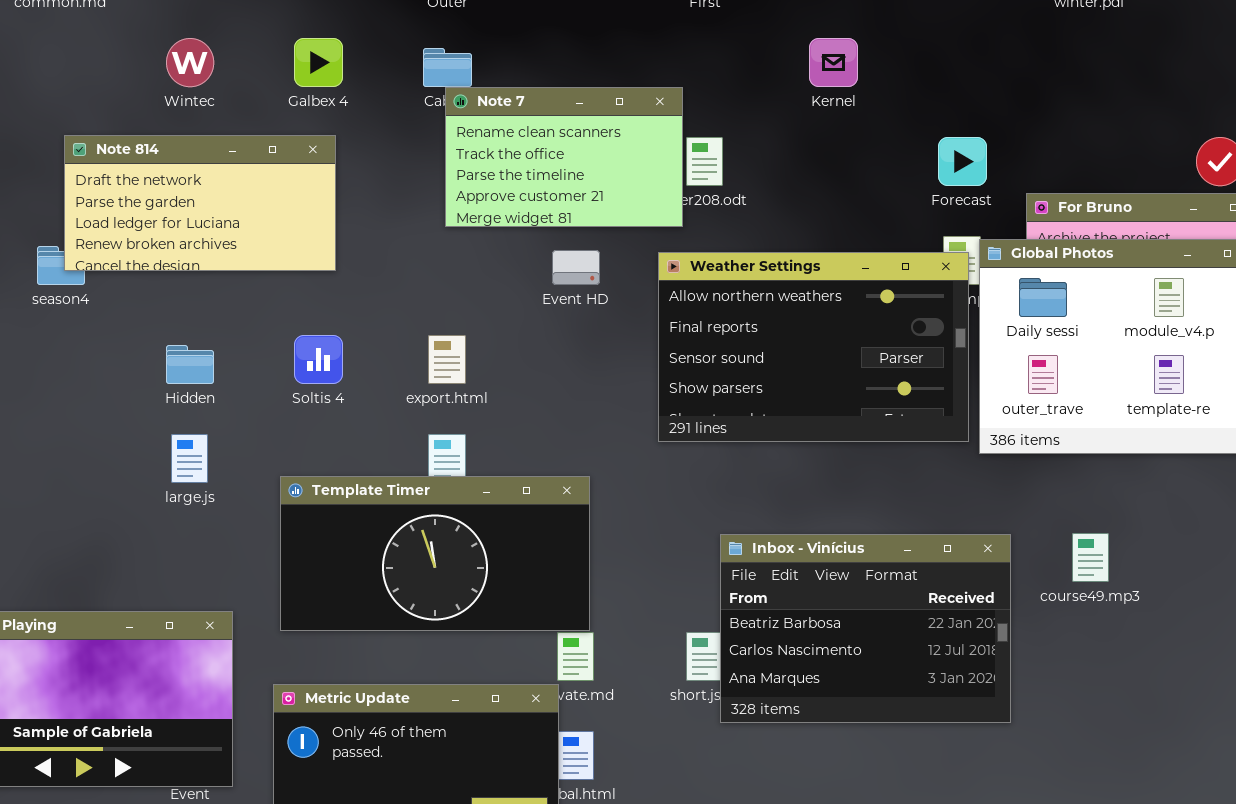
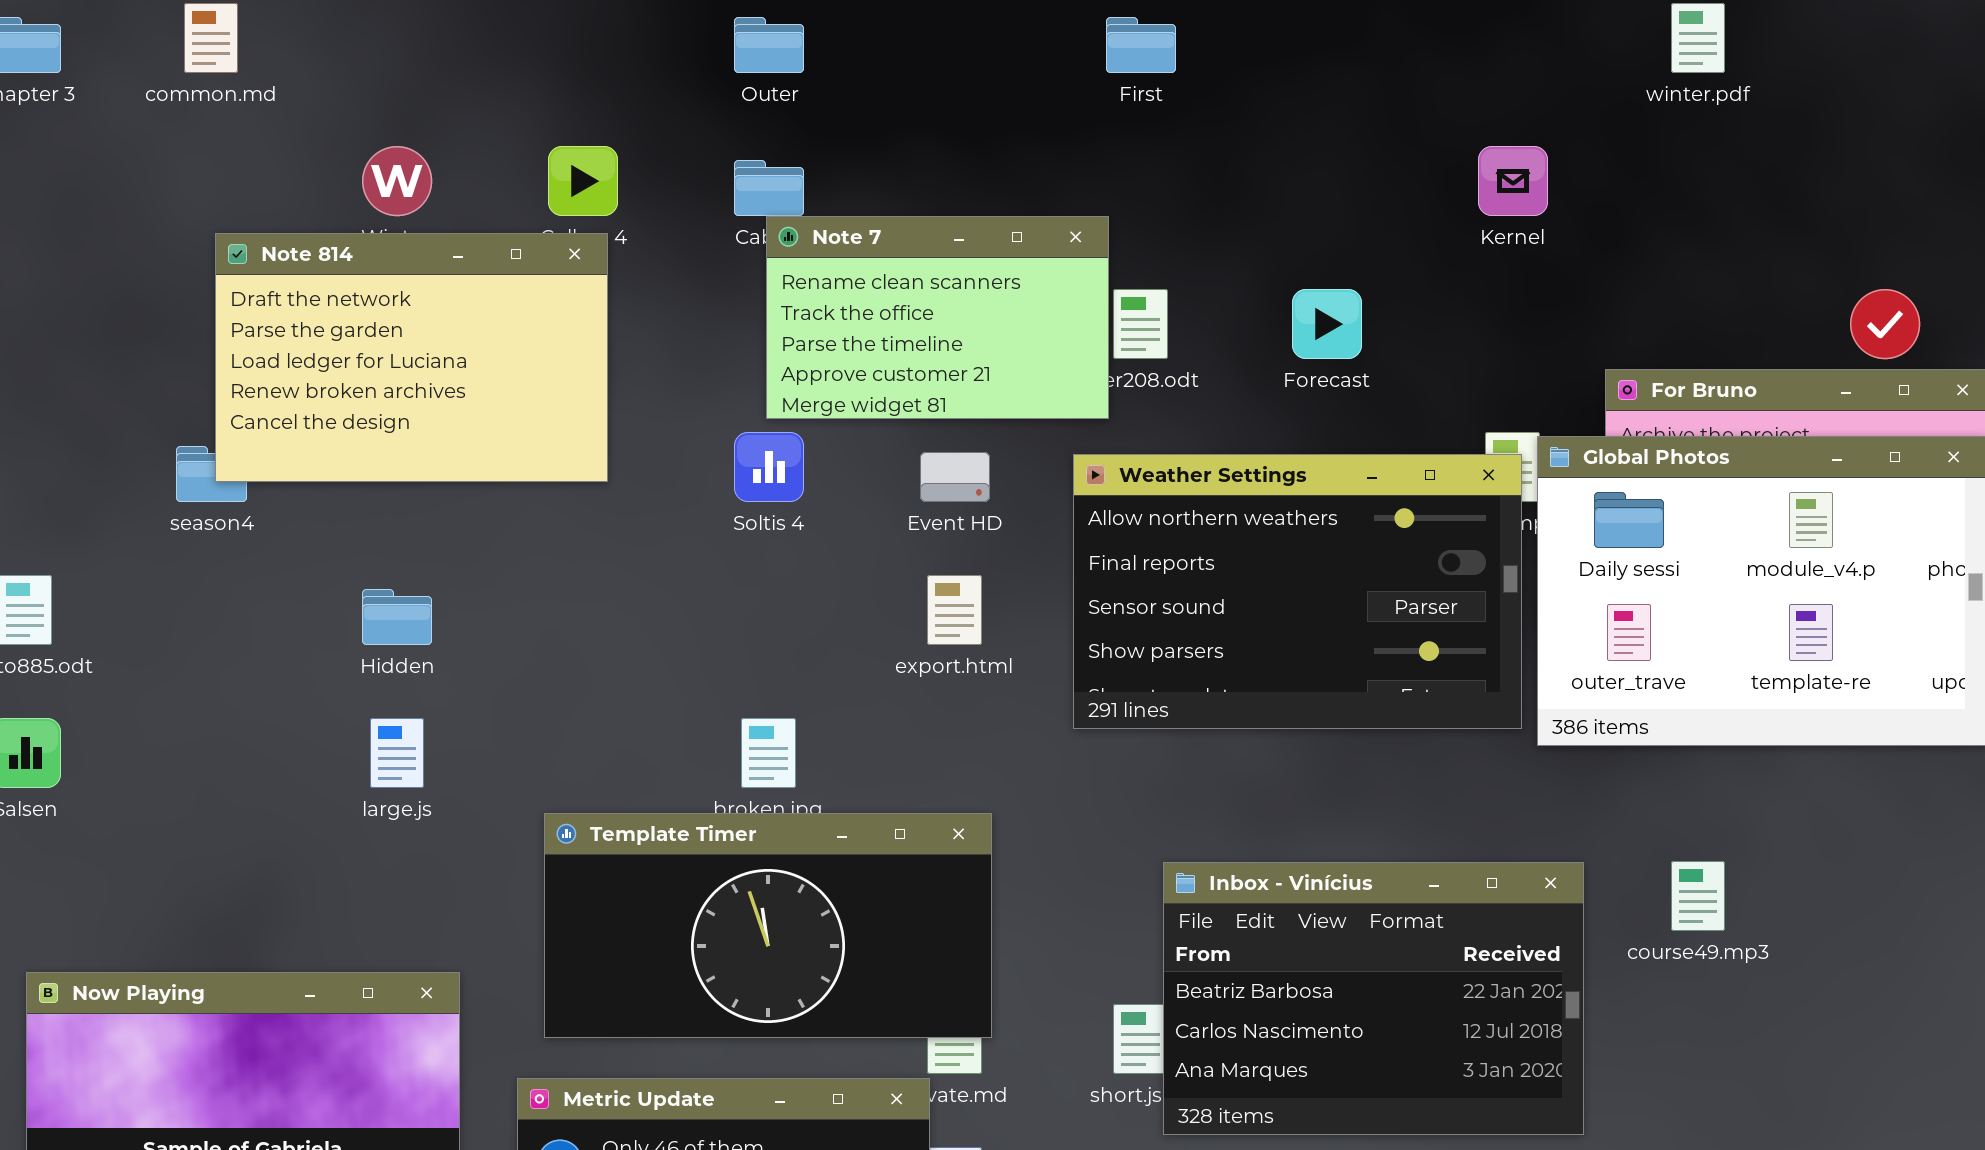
Kernel: [809,38,858,87] -> [1478,146,1548,216], moved
Note 814: [64,135,336,271] -> [215,233,608,482], resized
Forecast: [938,137,987,186] -> [1292,289,1362,359], moved
Soltis 4: [294,335,343,384] -> [734,432,804,502], moved
export.html: [428,335,466,384] -> [927,575,982,645], moved
Template Timer: [280,476,590,631] -> [544,813,992,1038], moved

